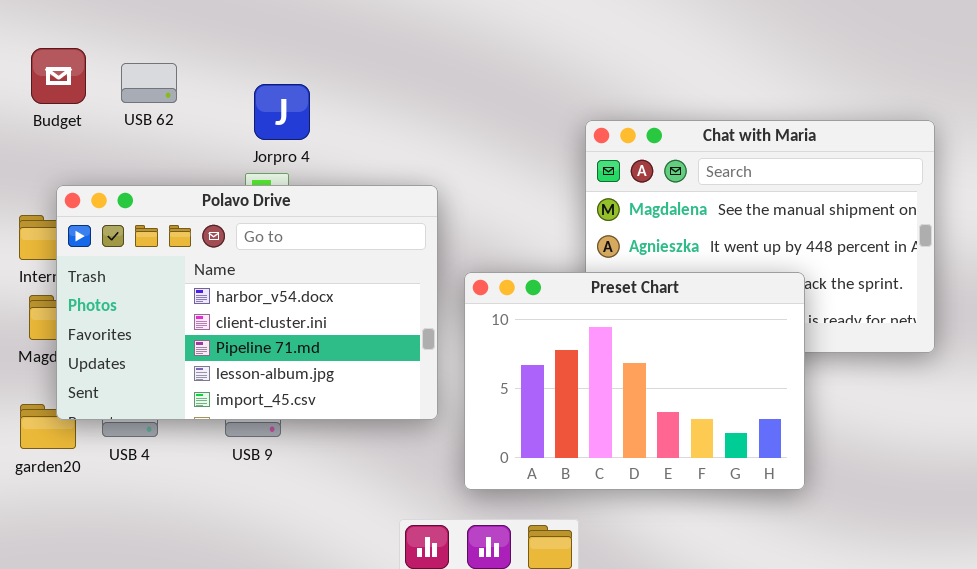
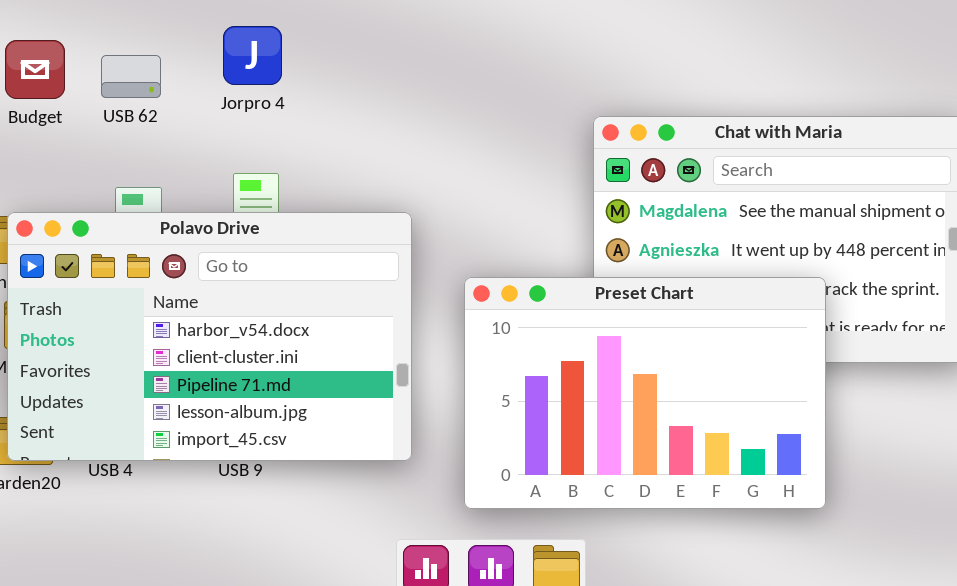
Jorpro 4: [254,84,310,140] -> [223,26,282,85], moved
Polavo Drive: [56,185,438,420] -> [7,212,412,461], moved

